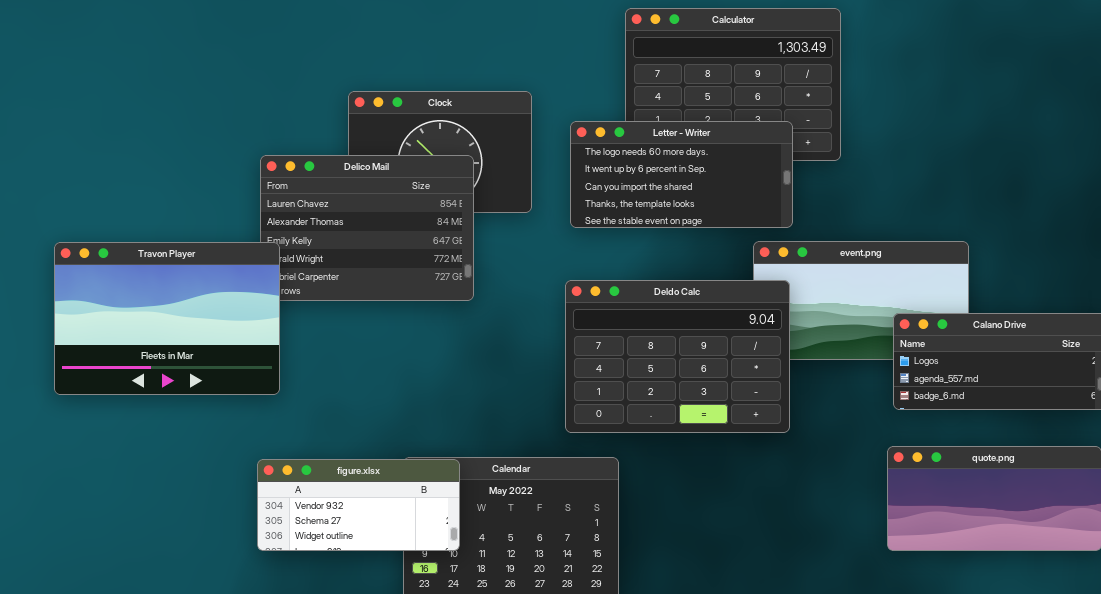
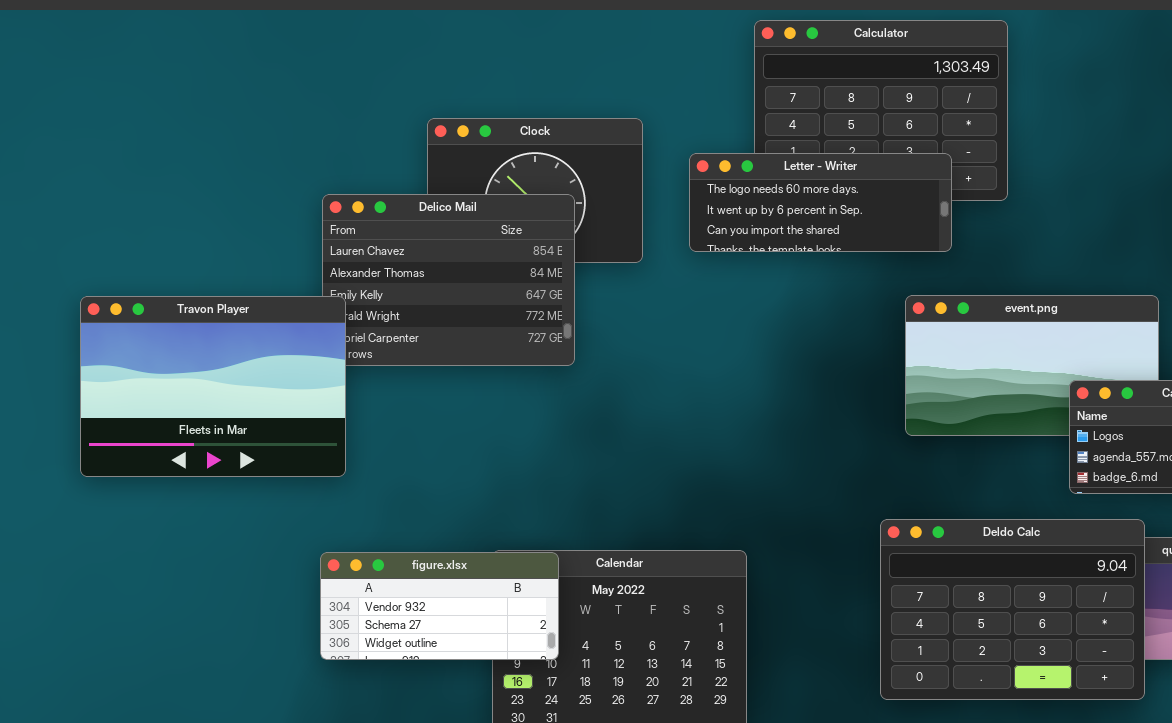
Letter - Writer: [570,121,793,228] -> [689,153,952,252], resized
Deldo Calc: [565,280,790,433] -> [880,519,1145,700], moved

